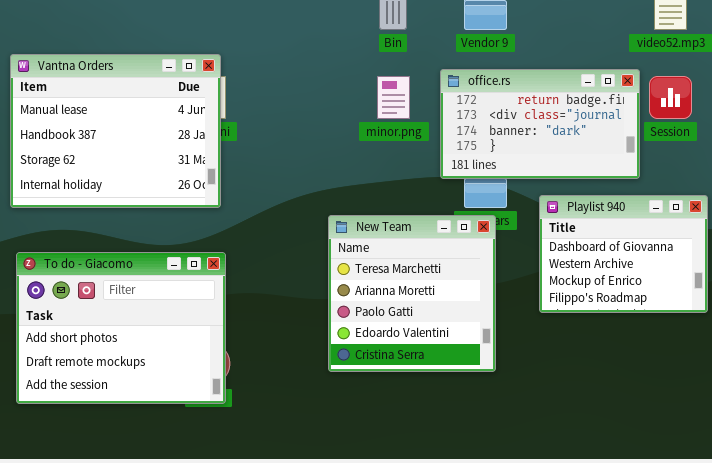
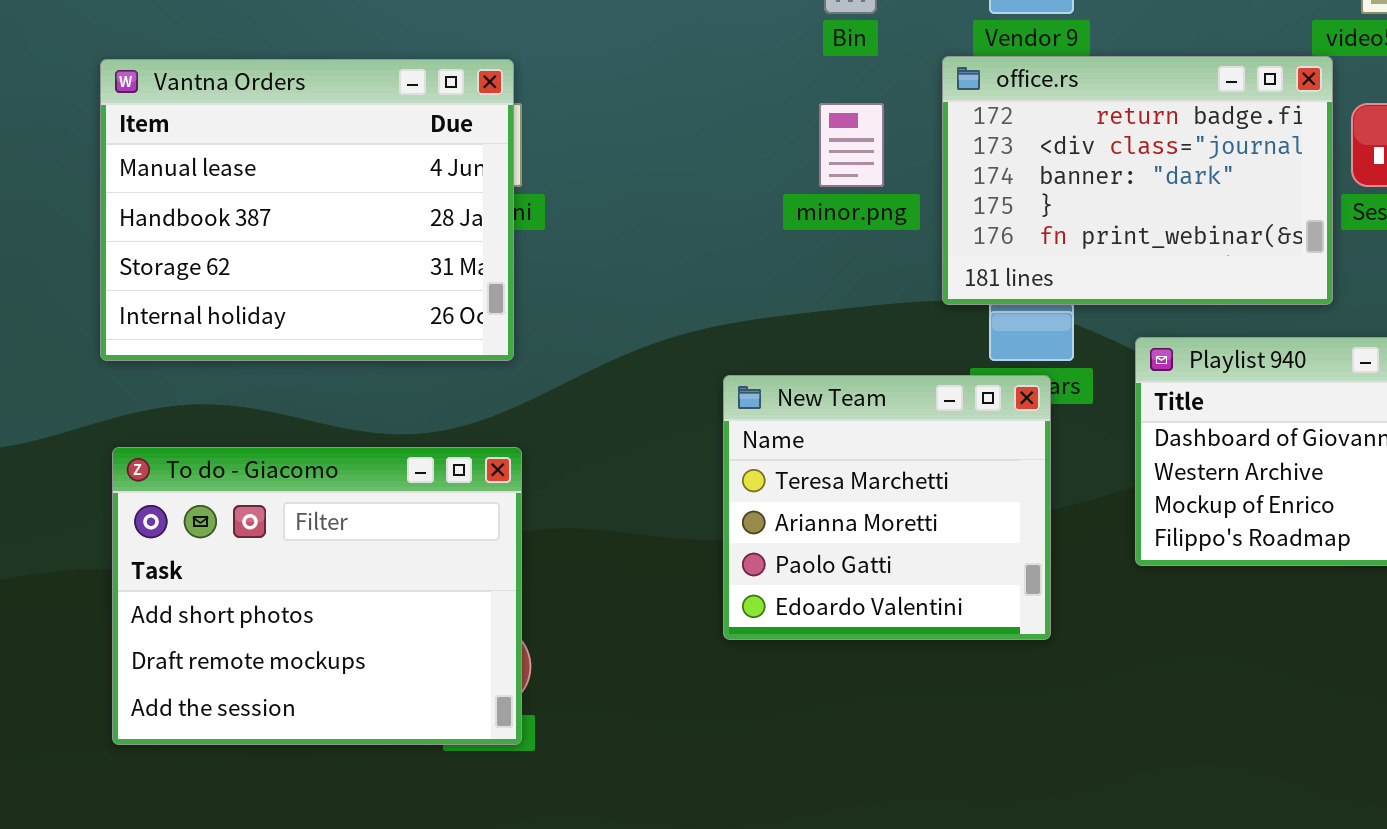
office.rs: [440,69,640,179] -> [942,56,1333,305], resized
New Team: [328,215,496,372] -> [723,375,1051,640], resized

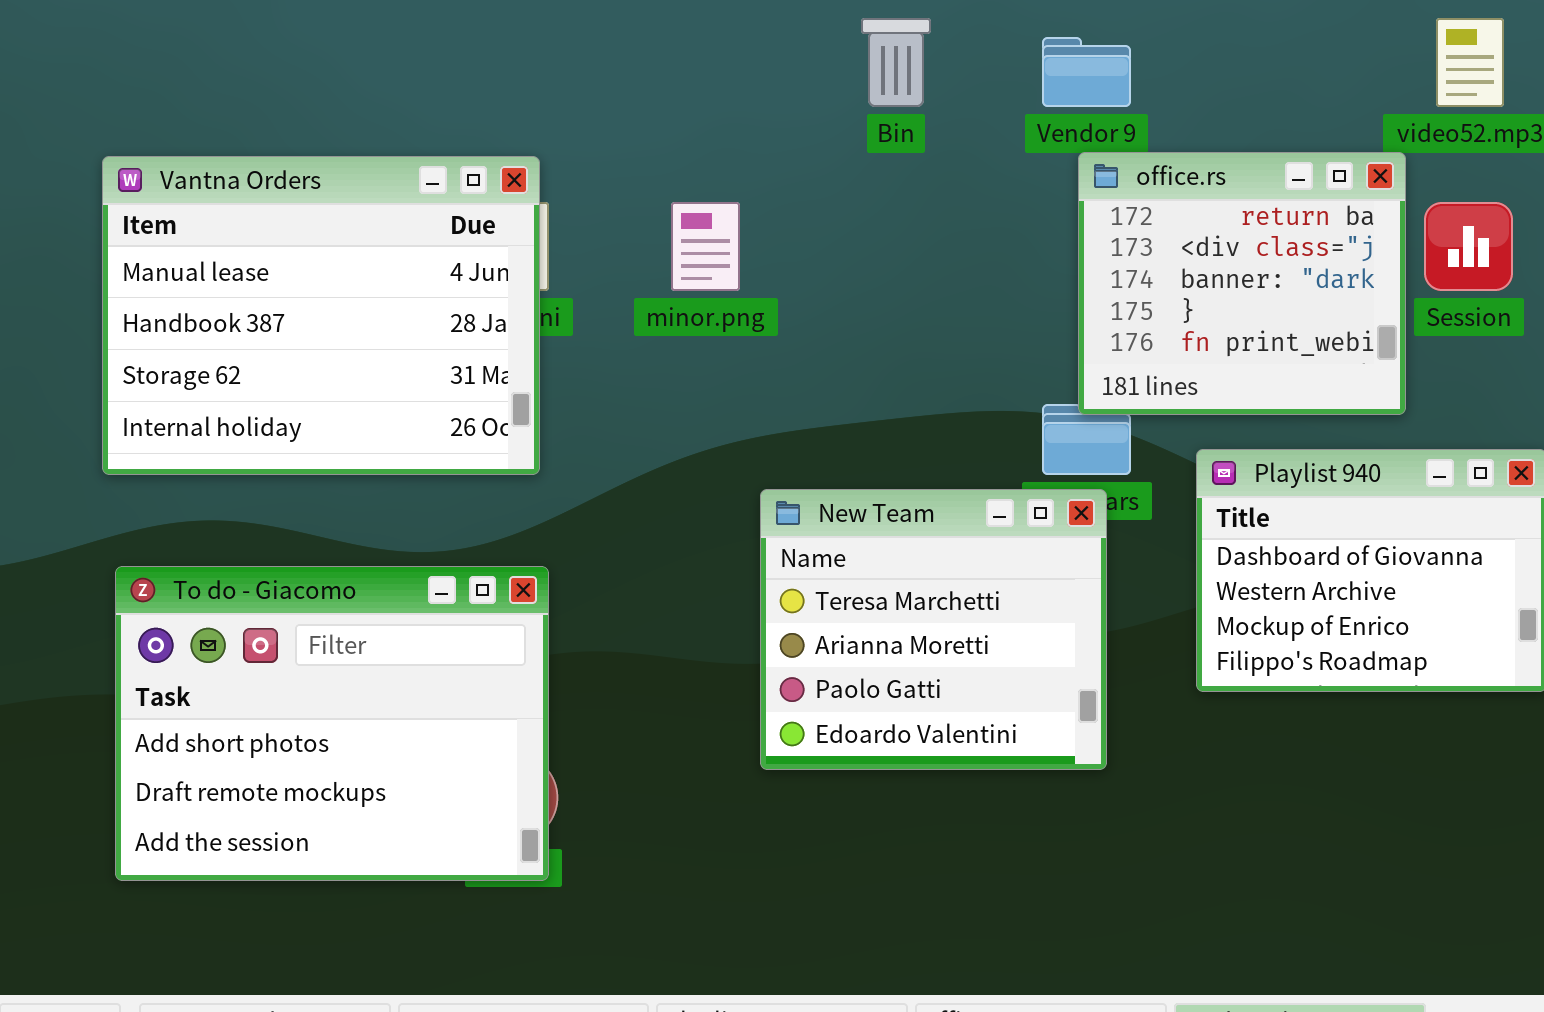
office.rs: [942,56,1333,305] -> [1078,152,1406,415], resized
minor.png: [819,103,884,187] -> [671,202,740,291], moved

